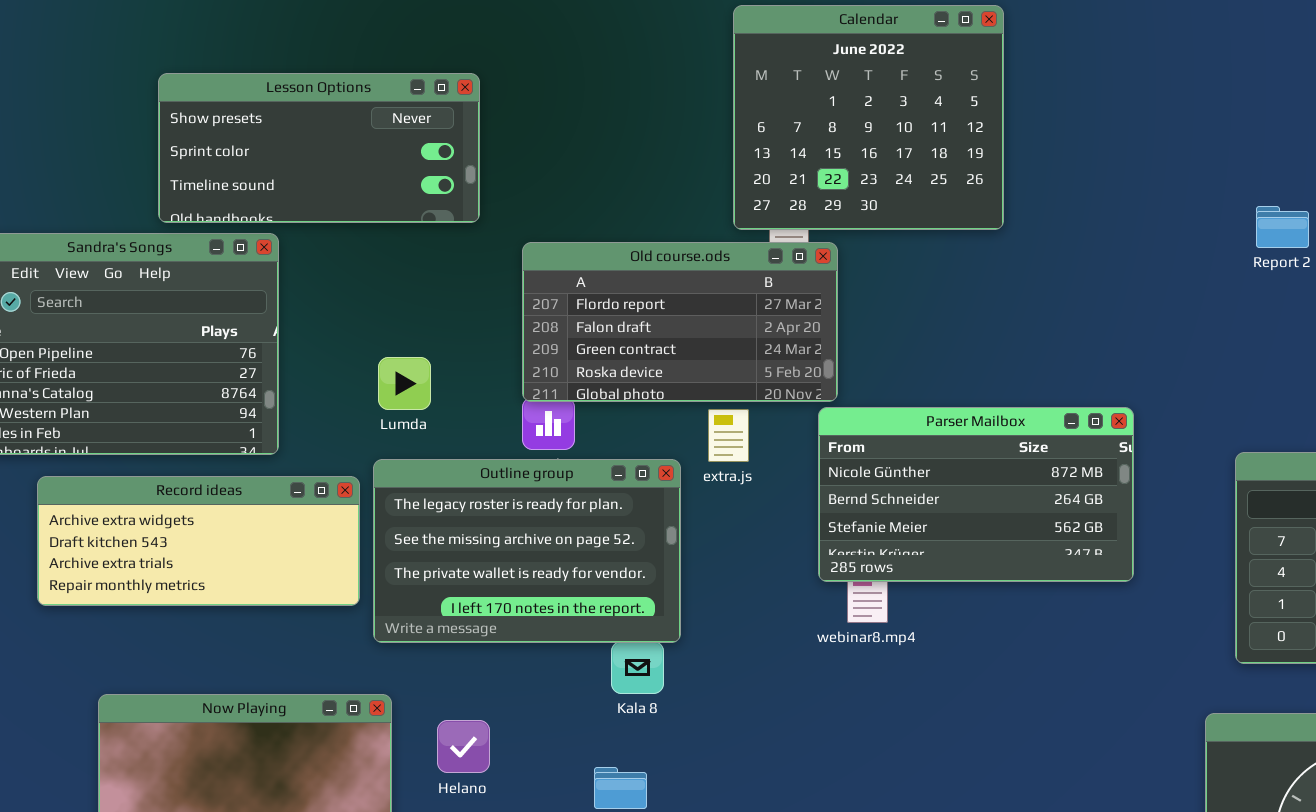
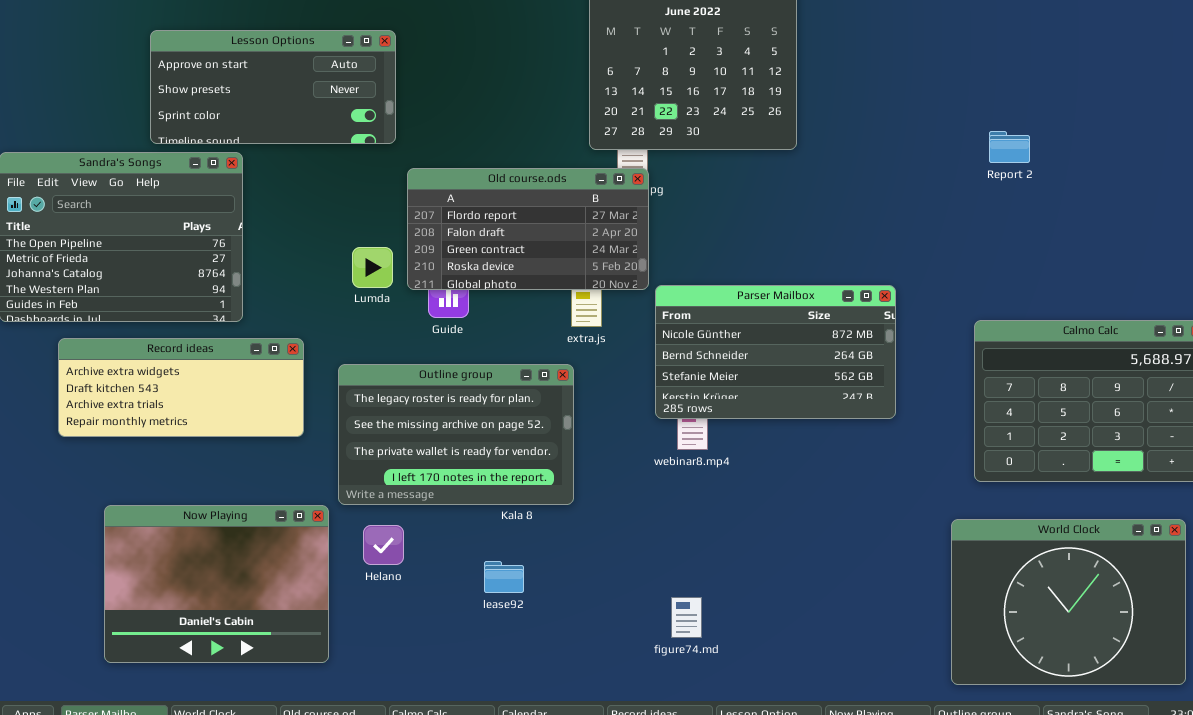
Lesson Options: [158,73,480,223] -> [150,30,396,144], scrolled up 1 row
Old course.ods: [522,242,838,402] -> [407,168,649,290], moved
Lumda: [378,357,431,410] -> [352,247,393,288], moved
Outline group: [373,459,681,643] -> [338,364,574,505], moved

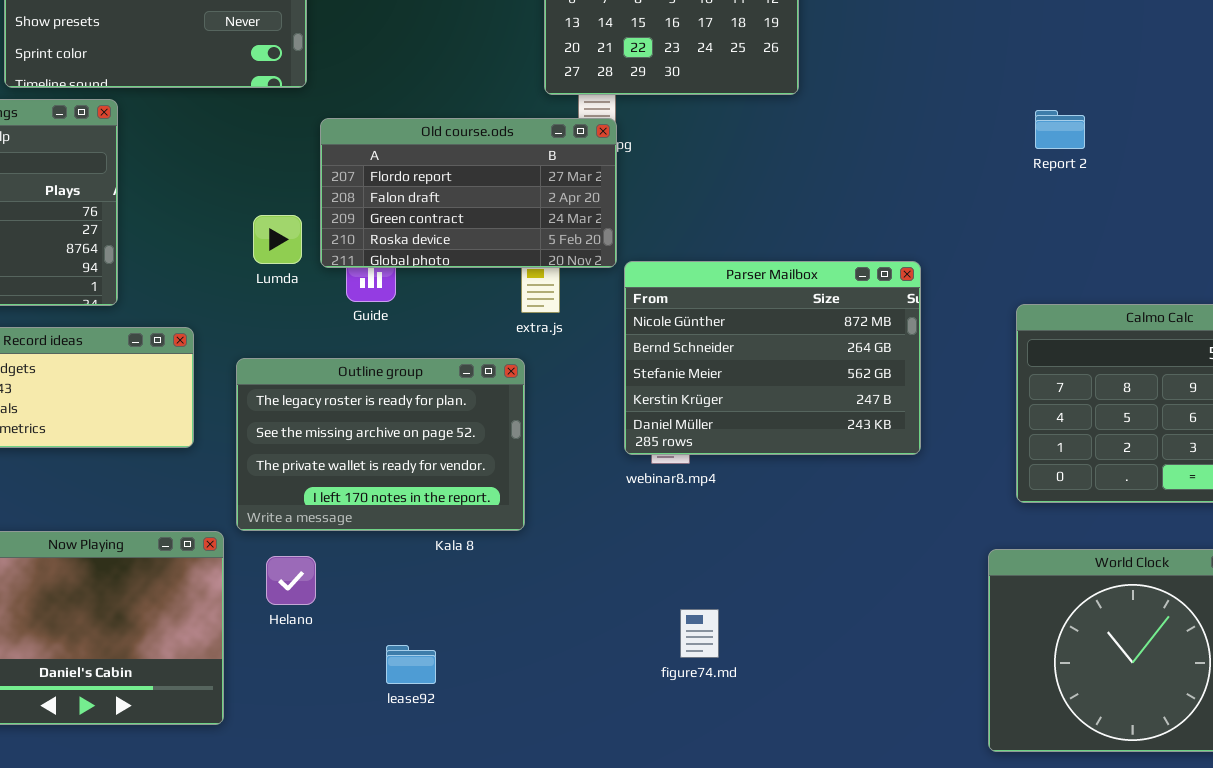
Report 2: [989,131,1030,163] -> [1035,110,1085,149], moved
Parser Mailbox: [655,285,896,419] -> [624,261,921,455], resized
lease92: [484,561,524,593] -> [386,645,436,684], moved
figure74.md: [671,597,702,638] -> [680,609,719,658], moved

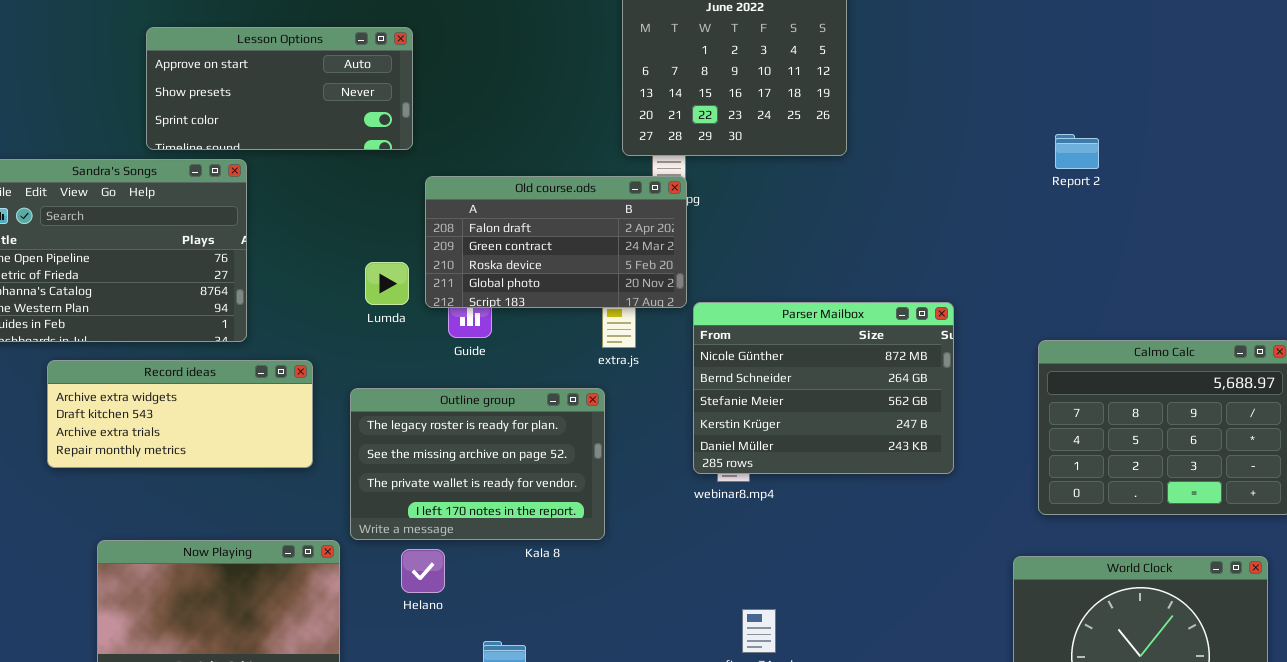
Report 2: [1035,110,1085,149] -> [1055,134,1099,169], moved
Old course.ods: [320,118,617,268] -> [425,176,687,308], scrolled down 1 row
Helano: [266,556,316,605] -> [401,549,445,593], moved

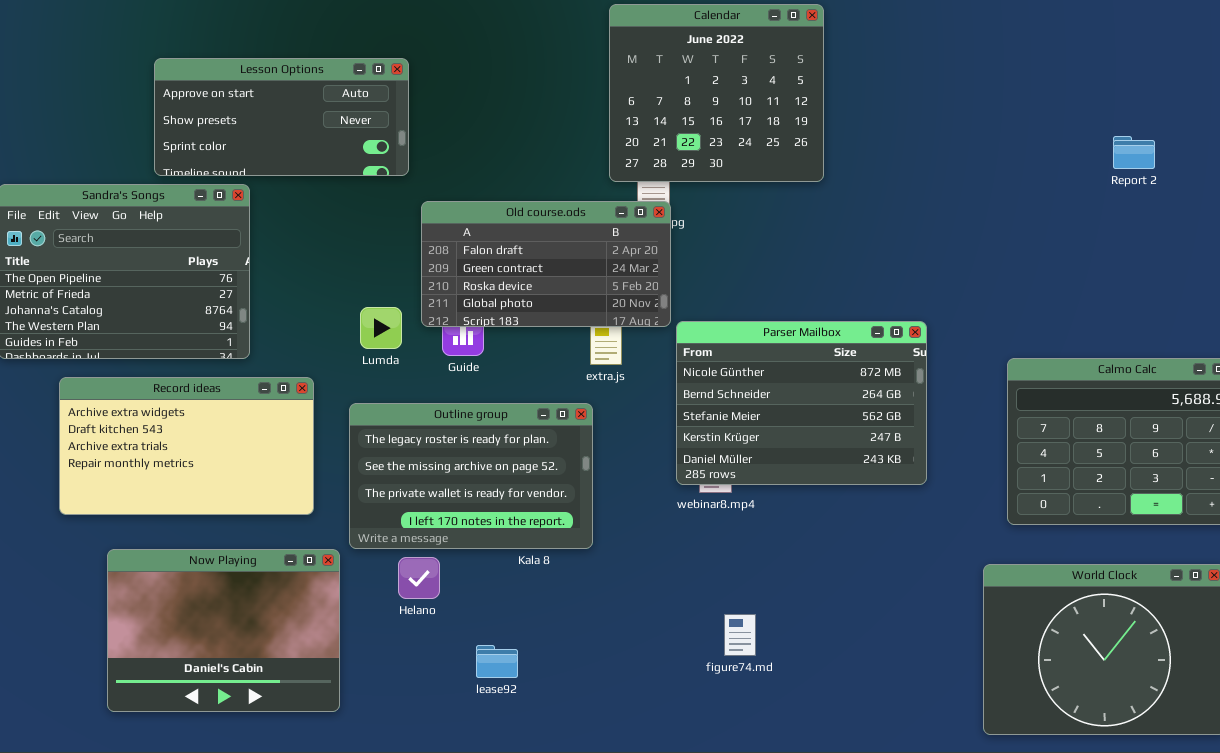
Report 2: [1055,134,1099,169] -> [1113,136,1155,169], moved
Lumda: [365,262,409,305] -> [360,307,402,349], moved
Record ideas: [47,360,313,468] -> [59,377,314,515], resized

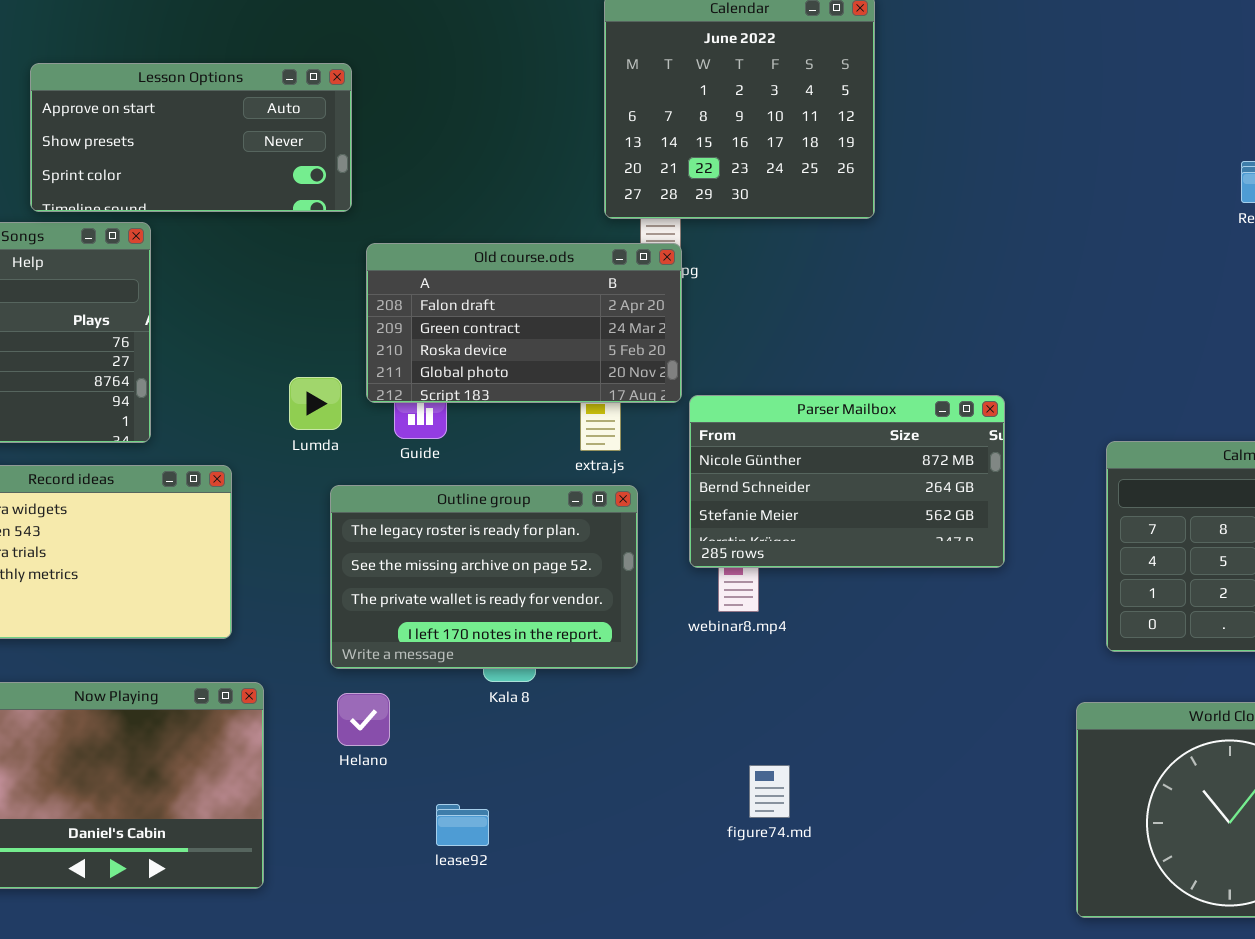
Parser Mailbox: [676,321,927,485] -> [689,395,1005,568], resized
Outline group: [349,403,593,549] -> [330,485,638,669], moved

